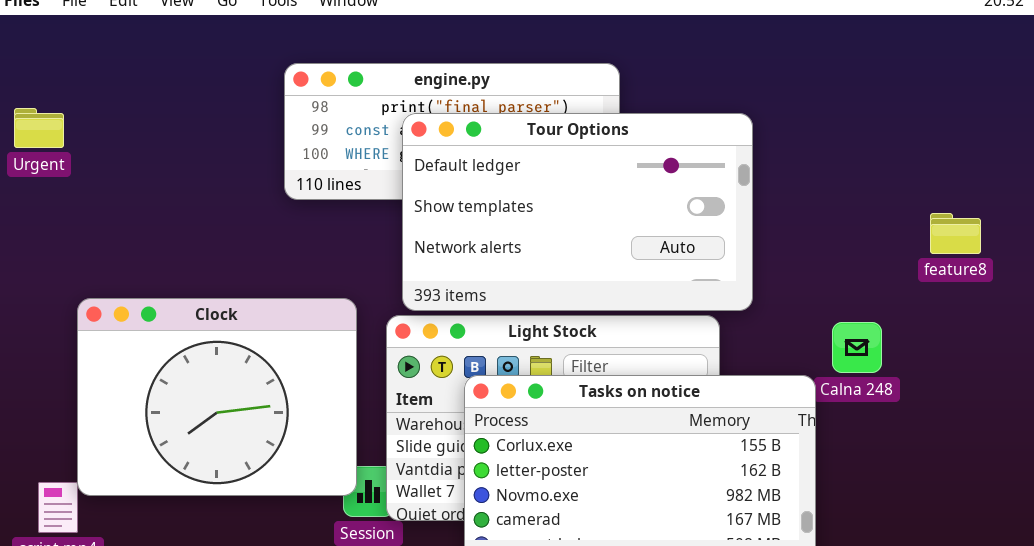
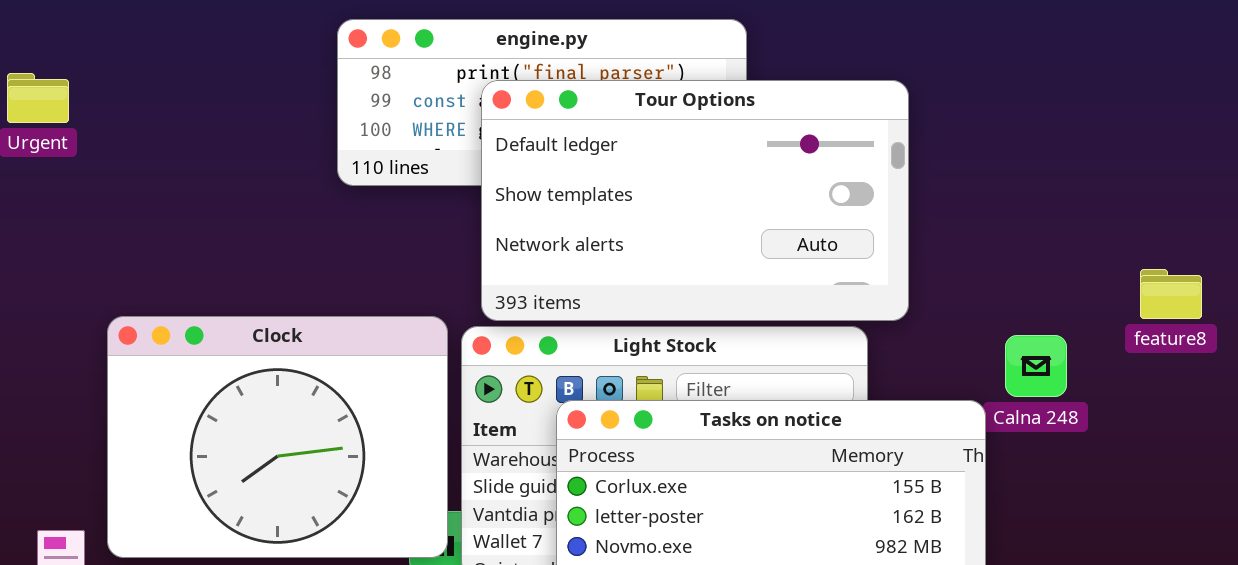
feature8: [930,213,981,254] -> [1140,269,1202,319], moved
Clock: [77,298,357,496] -> [107,316,448,558], moved

